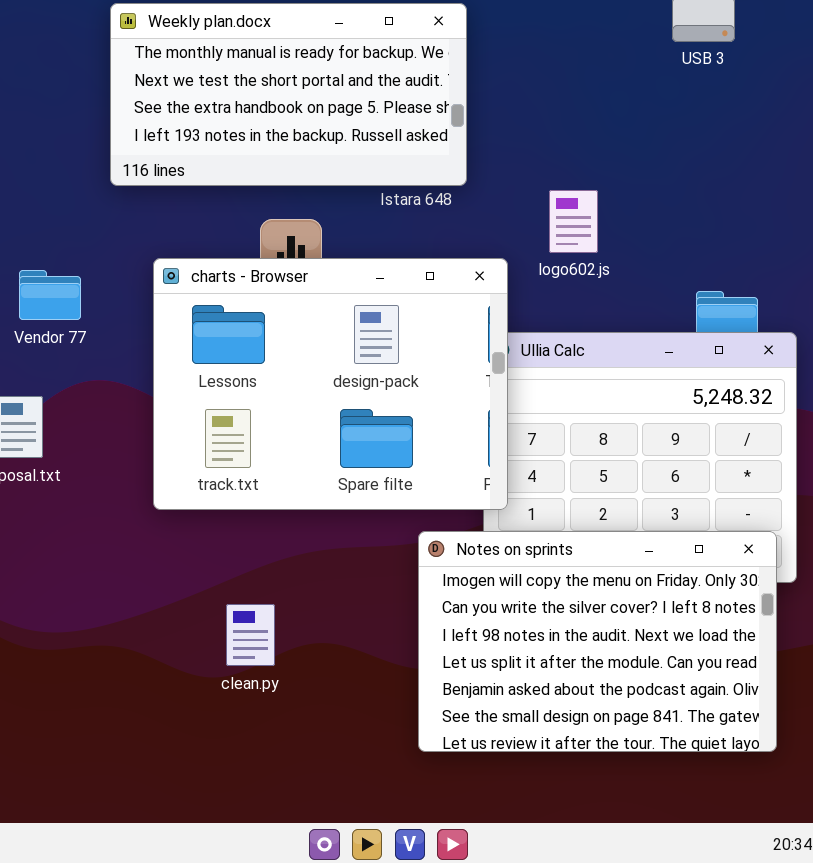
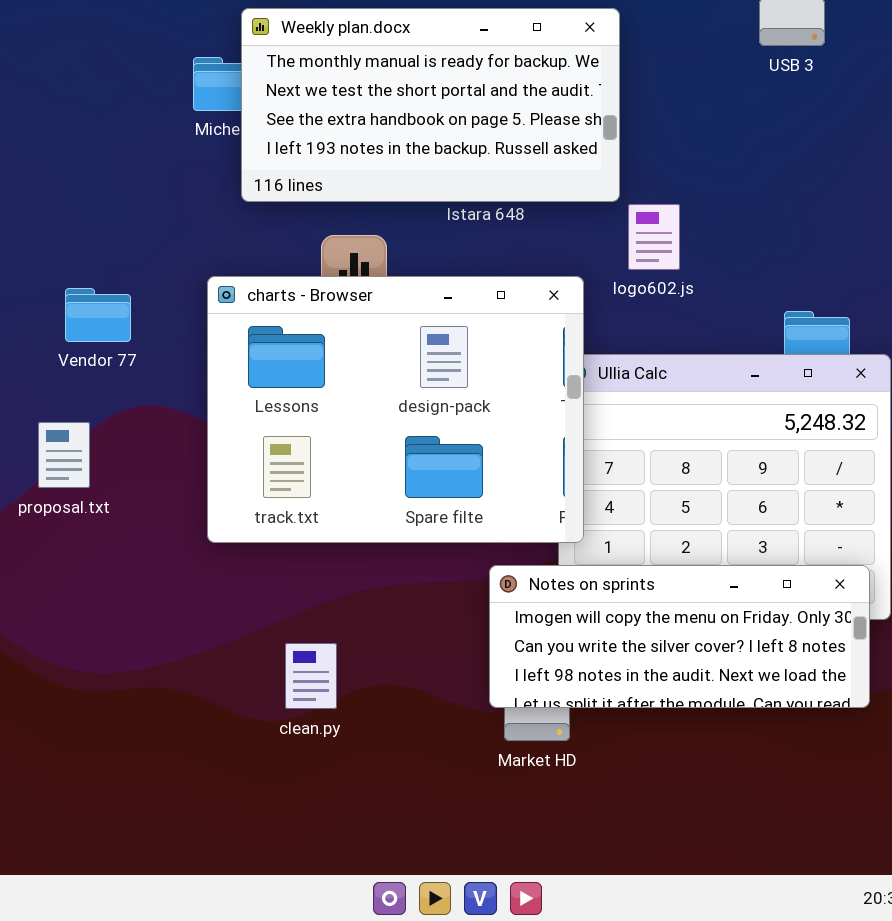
Weekly plan.docx: [110,3,467,186] -> [241,8,620,202], moved
Notes on sprints: [418,531,777,752] -> [489,565,870,708], resized

